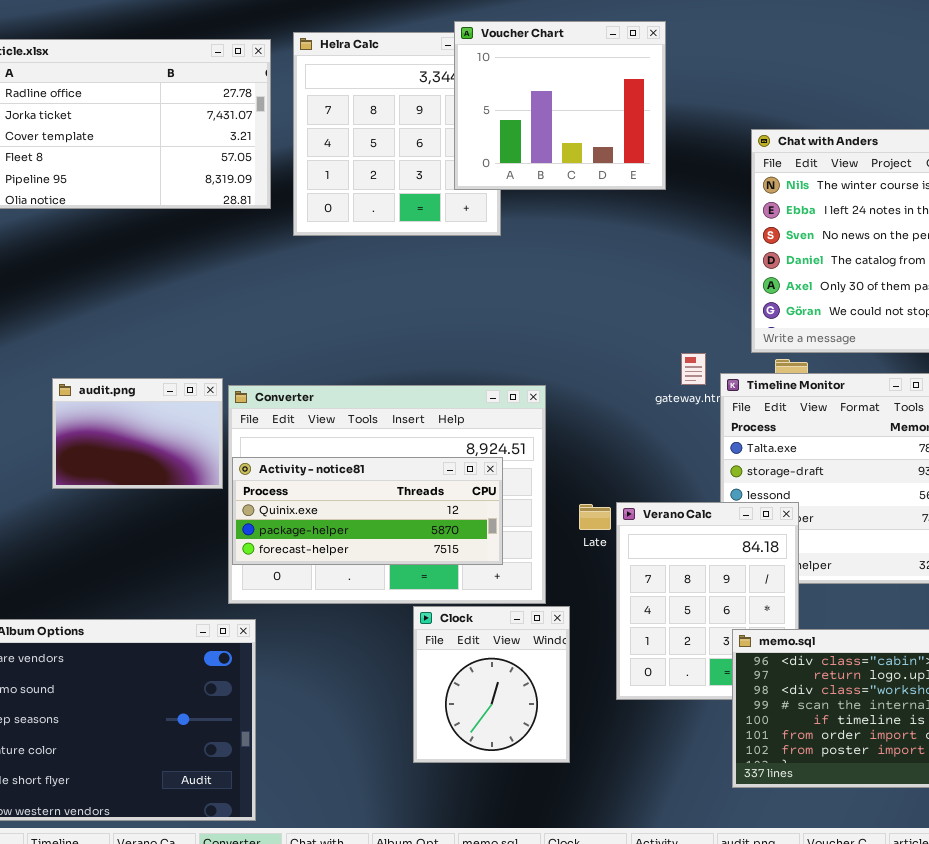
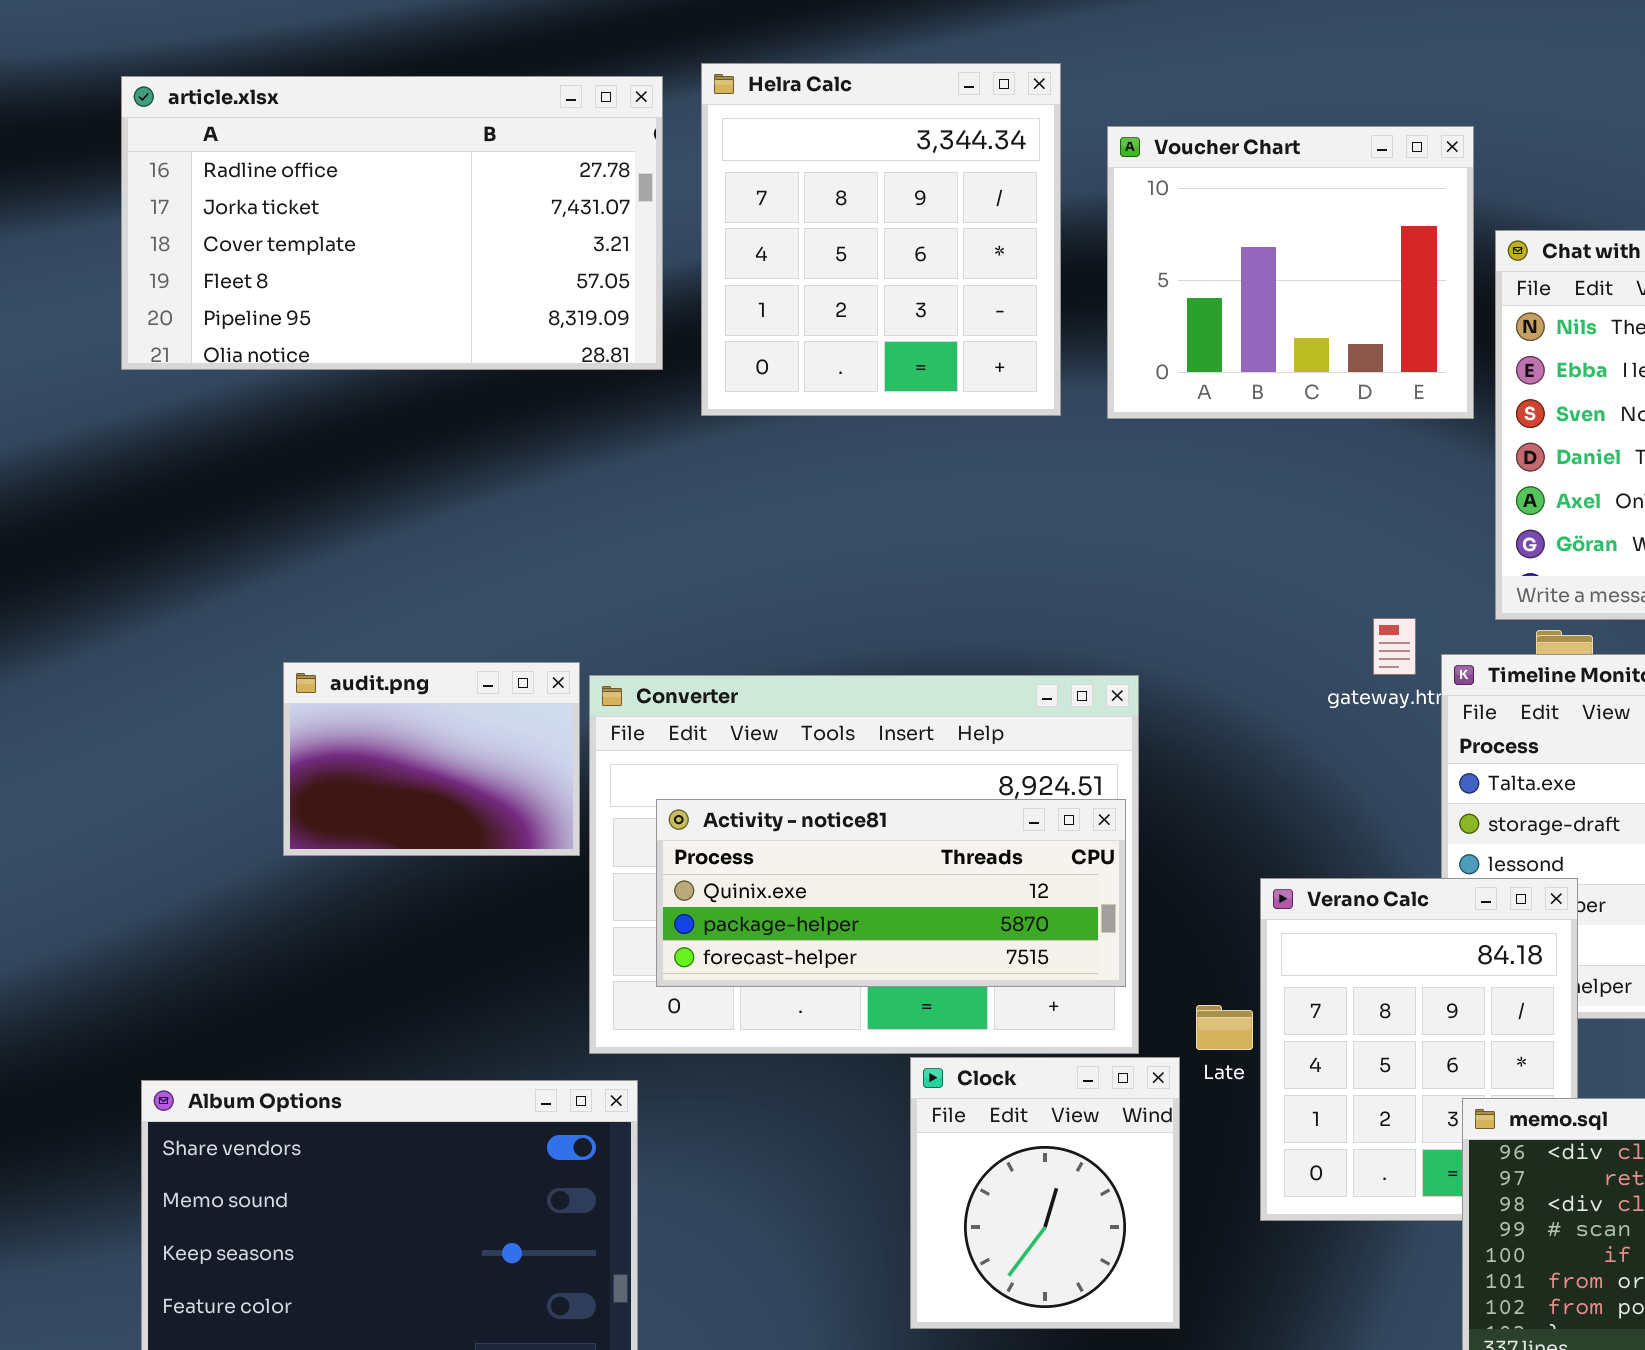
Voucher Chart: [454,21,666,190] -> [1107,126,1474,419], moved
Activity - notice81: [232,457,503,565] -> [656,799,1126,987], moved
Late: [579,504,611,530] -> [1196,1005,1253,1050], moved

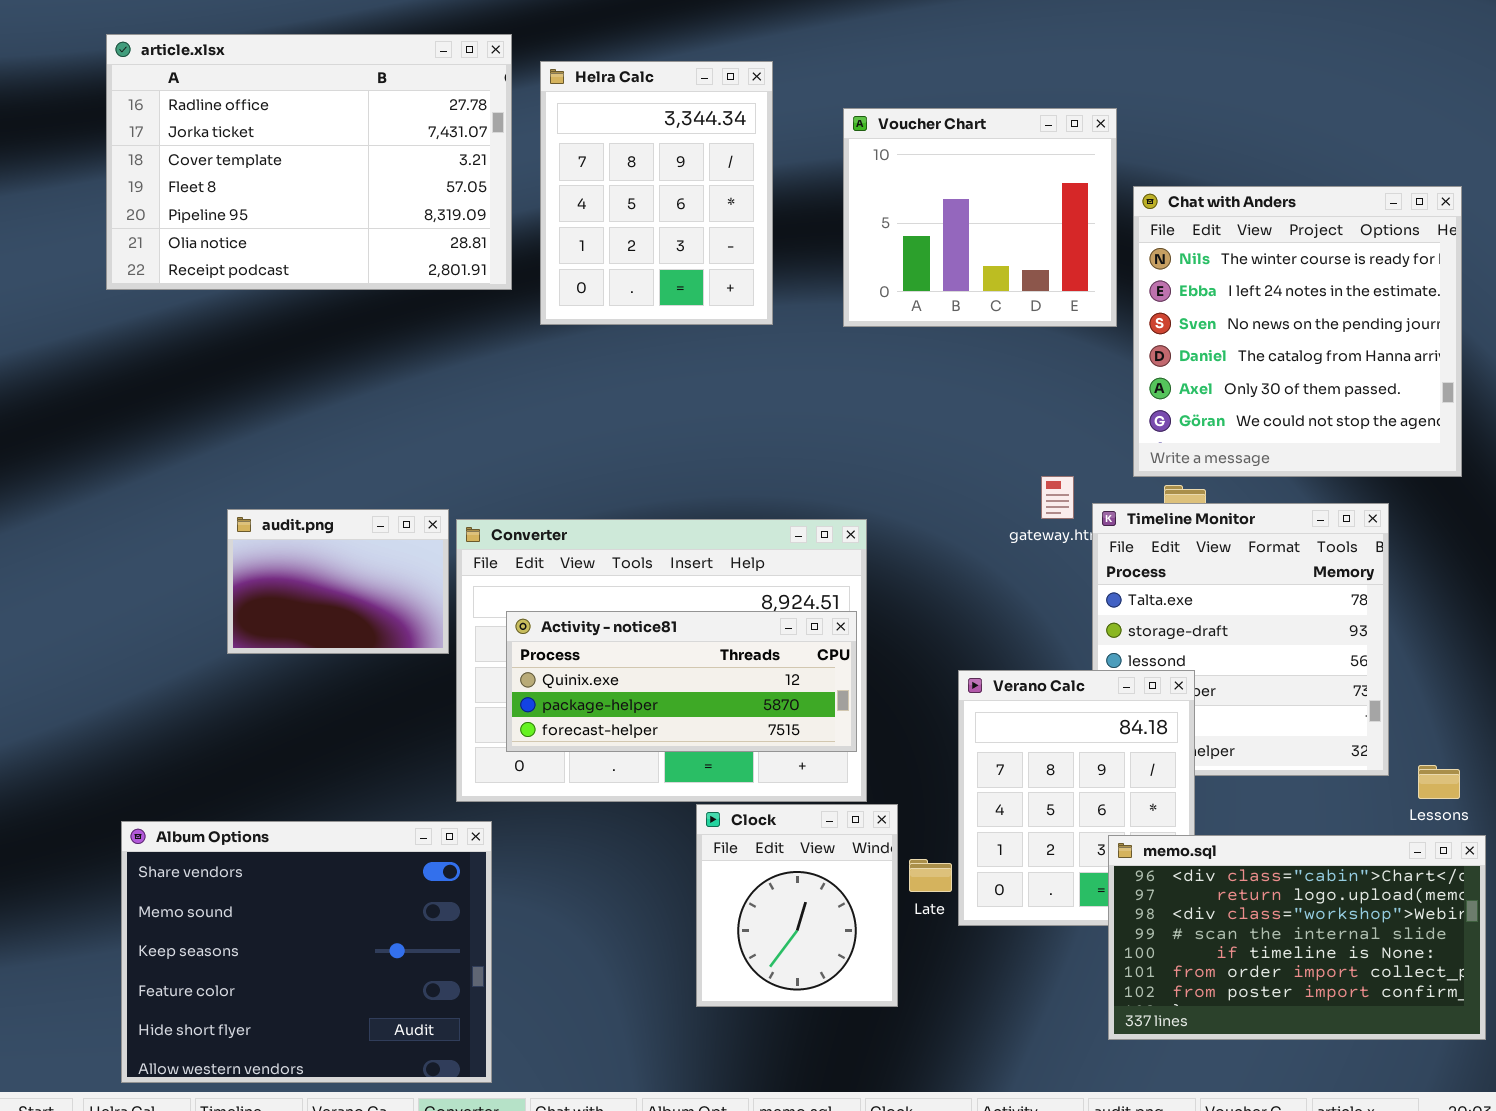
Helra Calc: [701,63,1061,416] -> [540,61,773,325], resized
article.xlsx: [121,76,663,370] -> [106,34,512,290], resized
Late: [1196,1005,1253,1050] -> [909,859,952,892], moved

